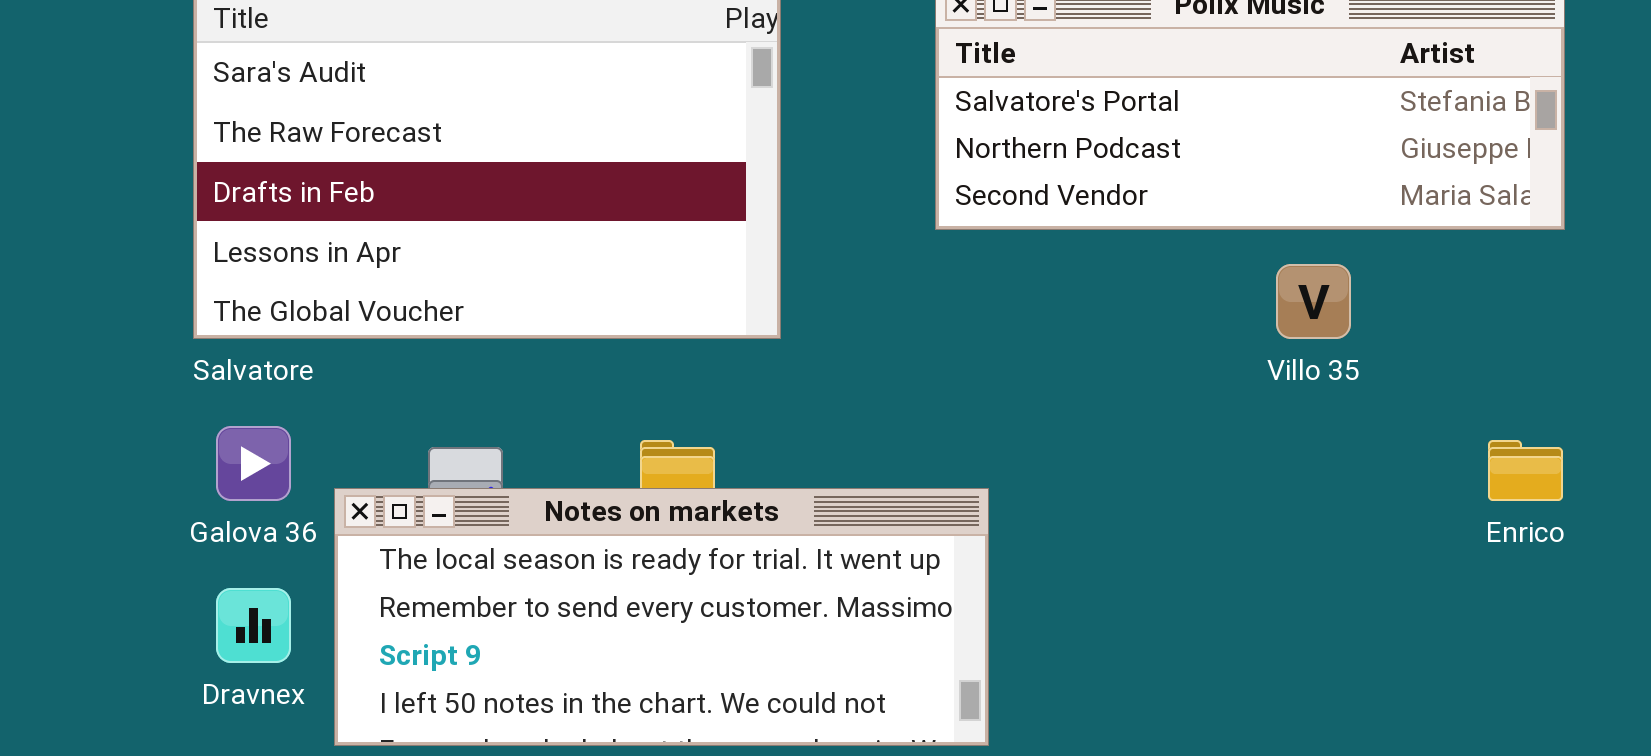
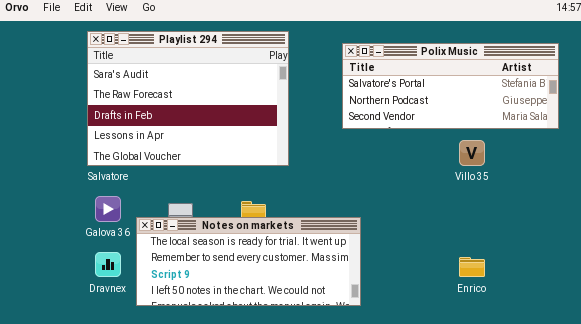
Enrico: [1488,440,1563,501] -> [459,257,485,277], moved

